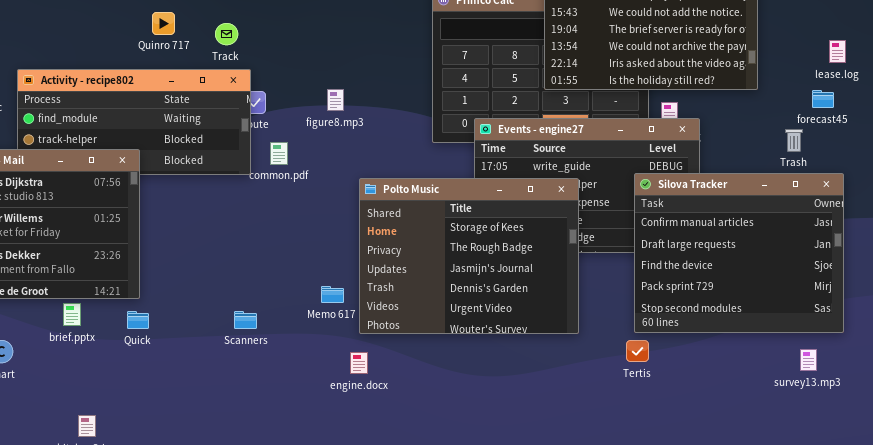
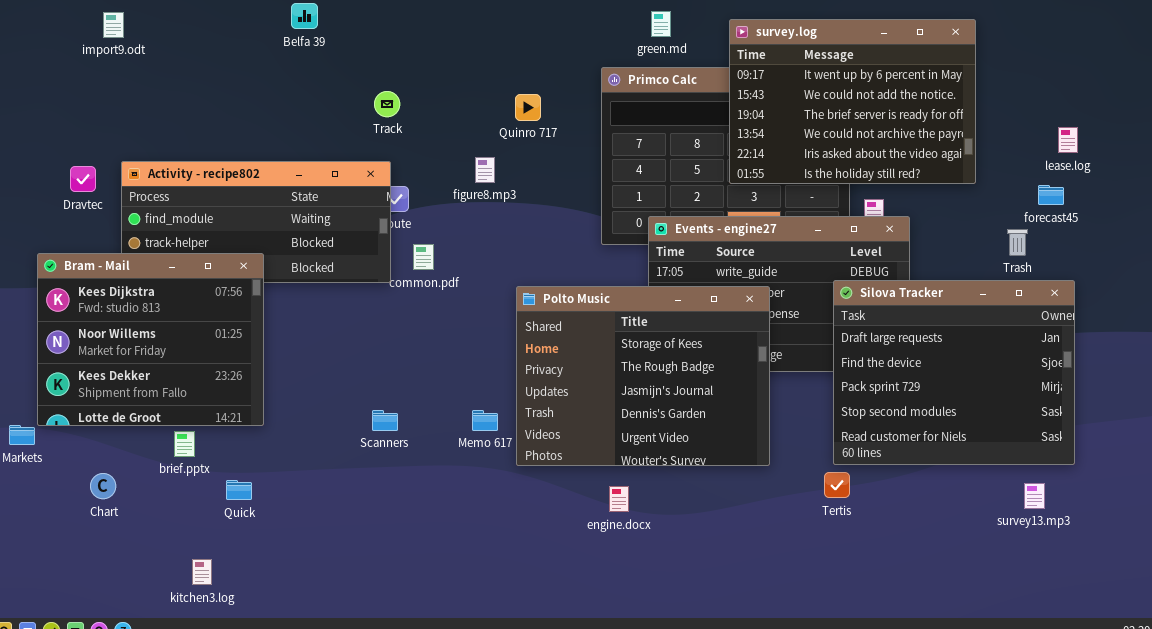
Quinro 717: [152,12,175,35] -> [515,94,541,121], moved
Track: [215,23,238,45] -> [374,91,400,117], moved
figure8.mp3: [327,89,344,111] -> [475,157,495,183], moved
Silova Tracker: [634,173,844,333] -> [833,280,1075,465], scrolled down 1 row
Quick: [127,311,149,329] -> [226,480,252,500], moved
Scanners: [234,311,257,329] -> [372,410,398,431], moved
engine.docx: [350,352,368,374] -> [609,486,629,512], moved

